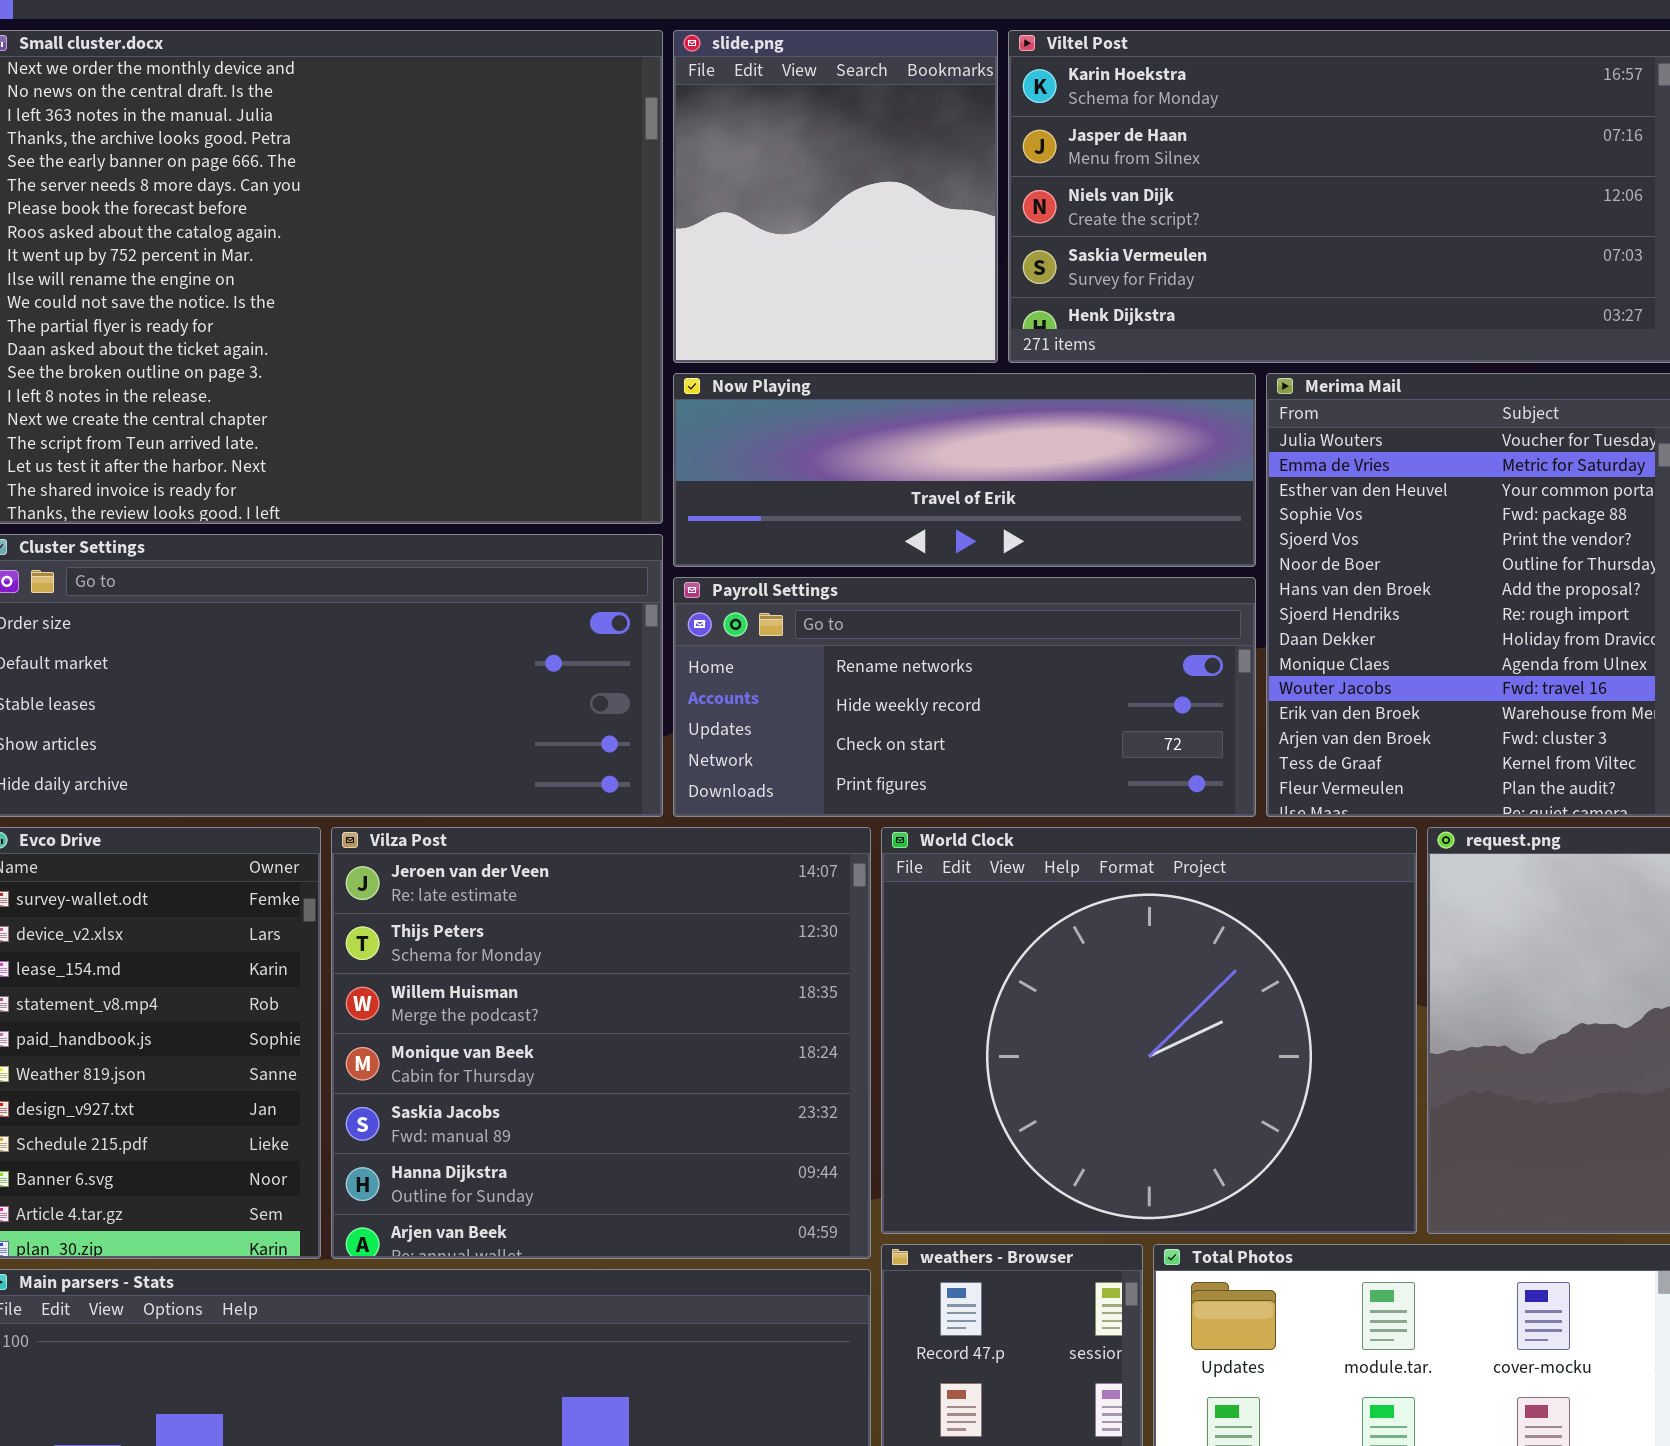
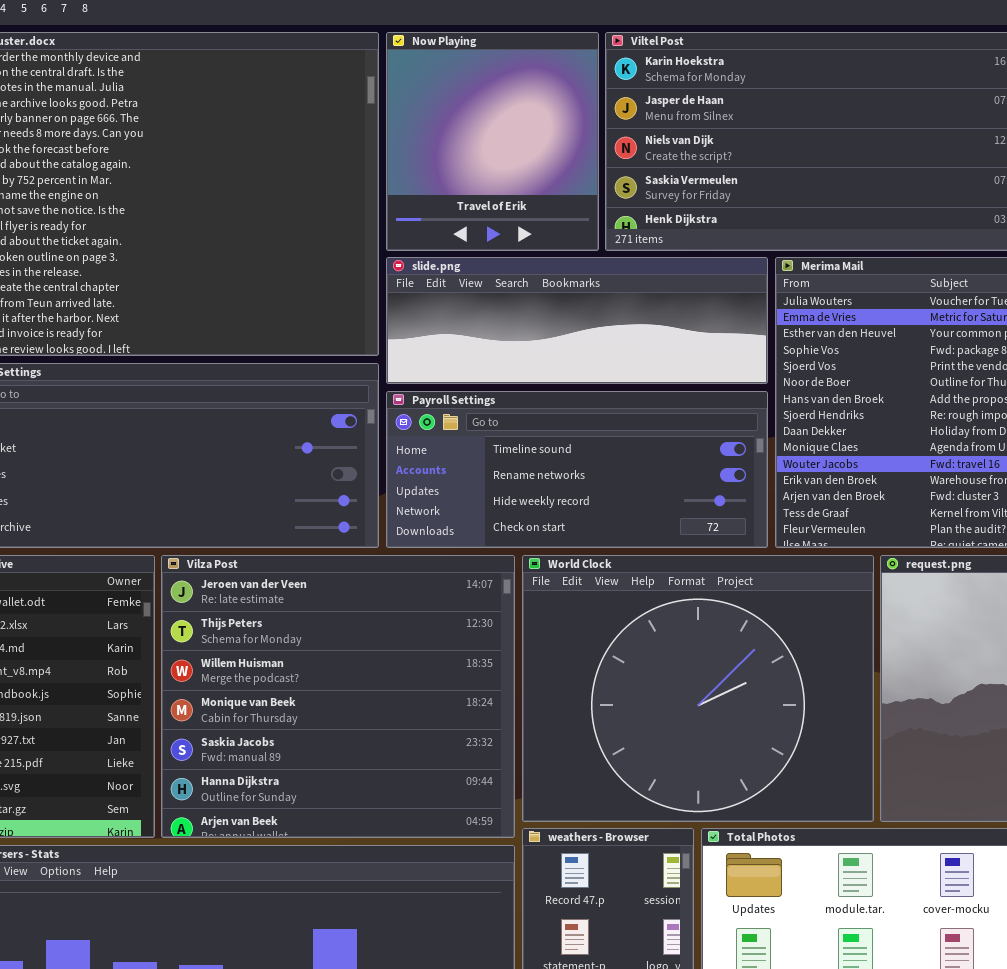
slide.png: [673,30,998,363] -> [386,257,768,384], moved, resized
Now Playing: [673,373,1256,567] -> [386,32,599,251], moved, resized
Payroll Settings: [673,577,1256,817] -> [386,391,768,548], scrolled up 1 row

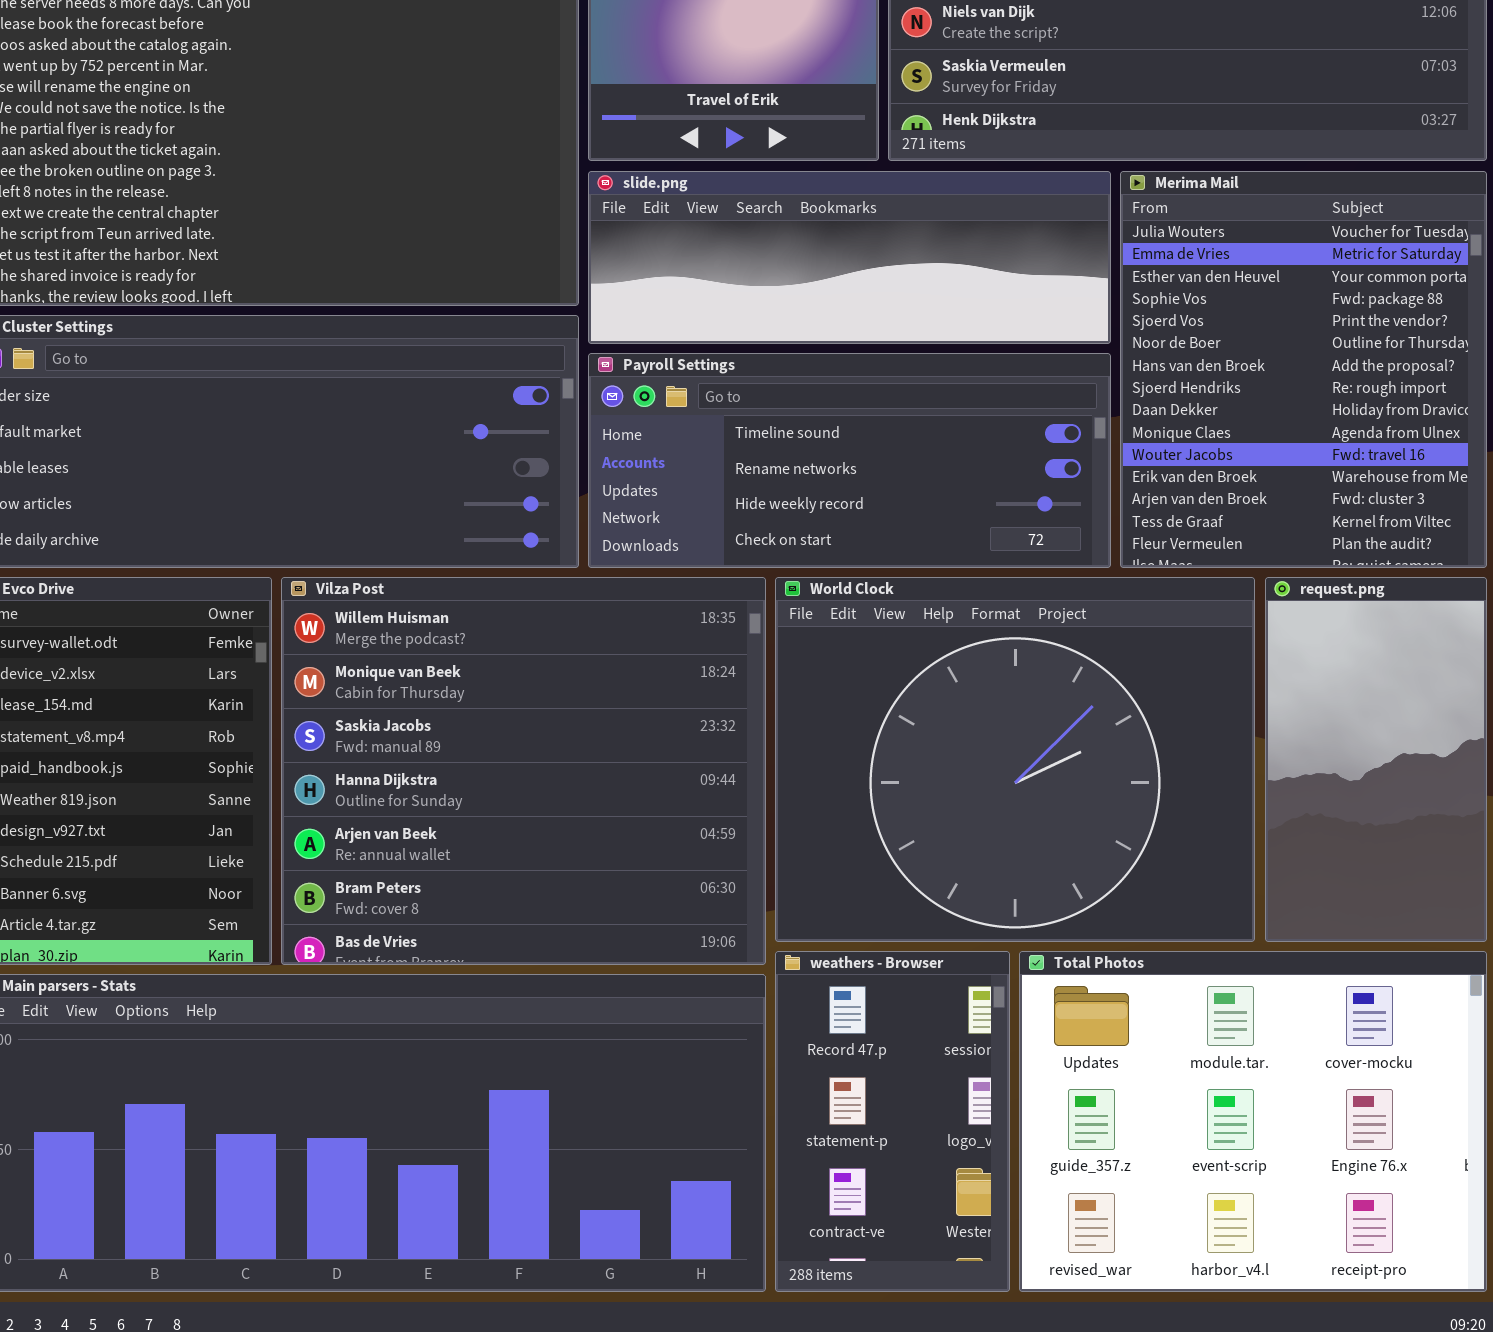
Vilza Post: [161,555,515,838] -> [281,577,766,965], scrolled down 2 rows

